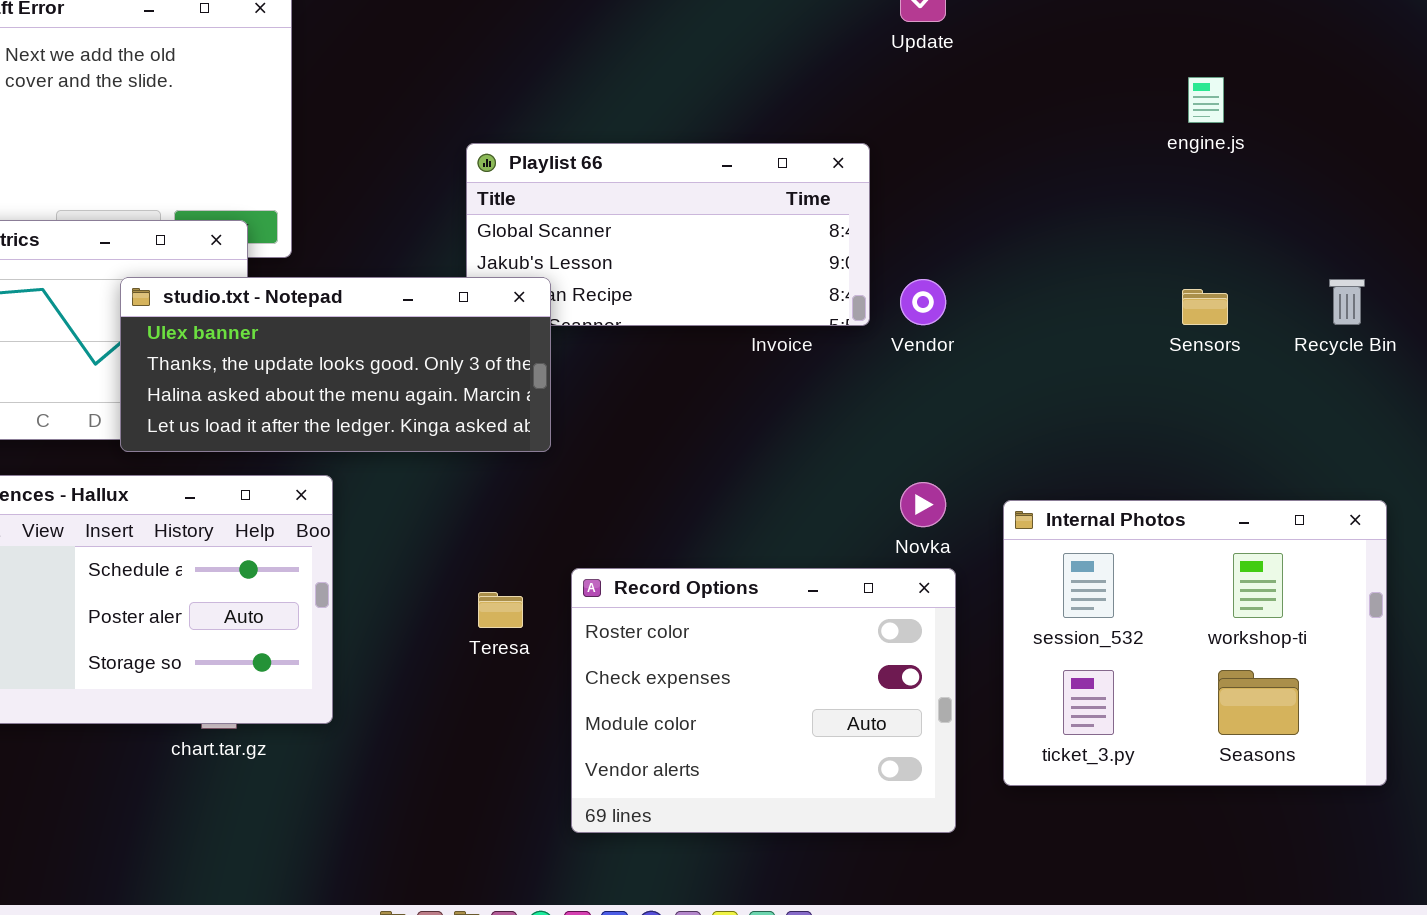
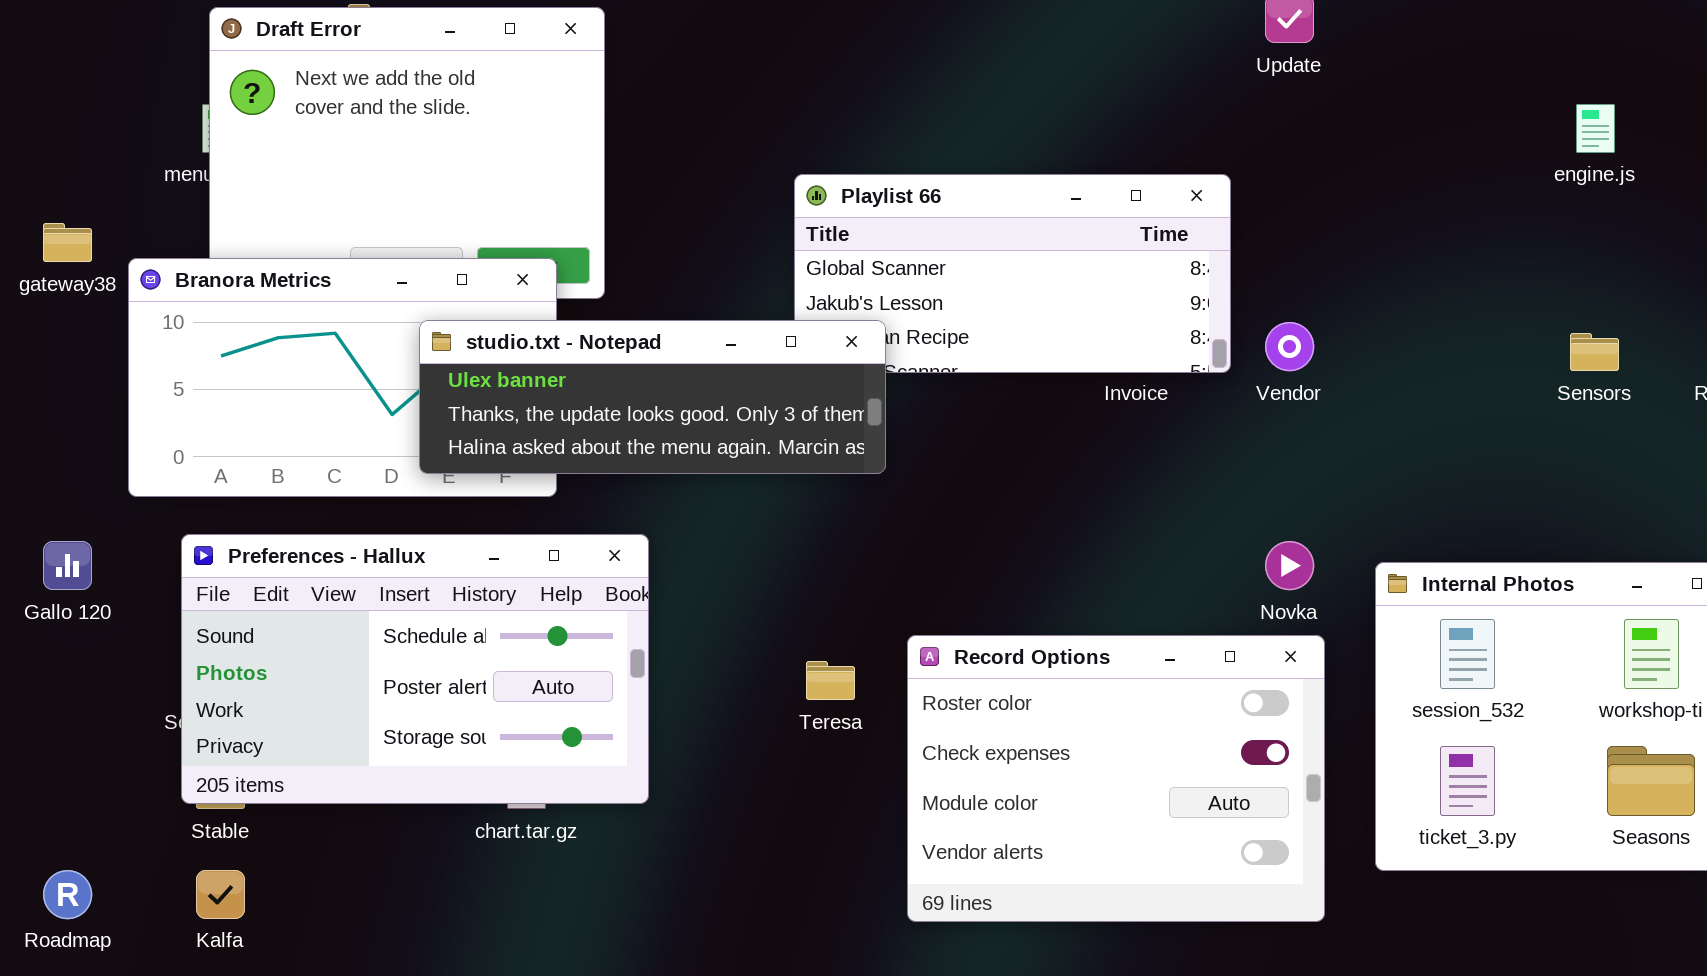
studio.txt - Notepad: [120,277,551,452] -> [419,320,886,474], resized

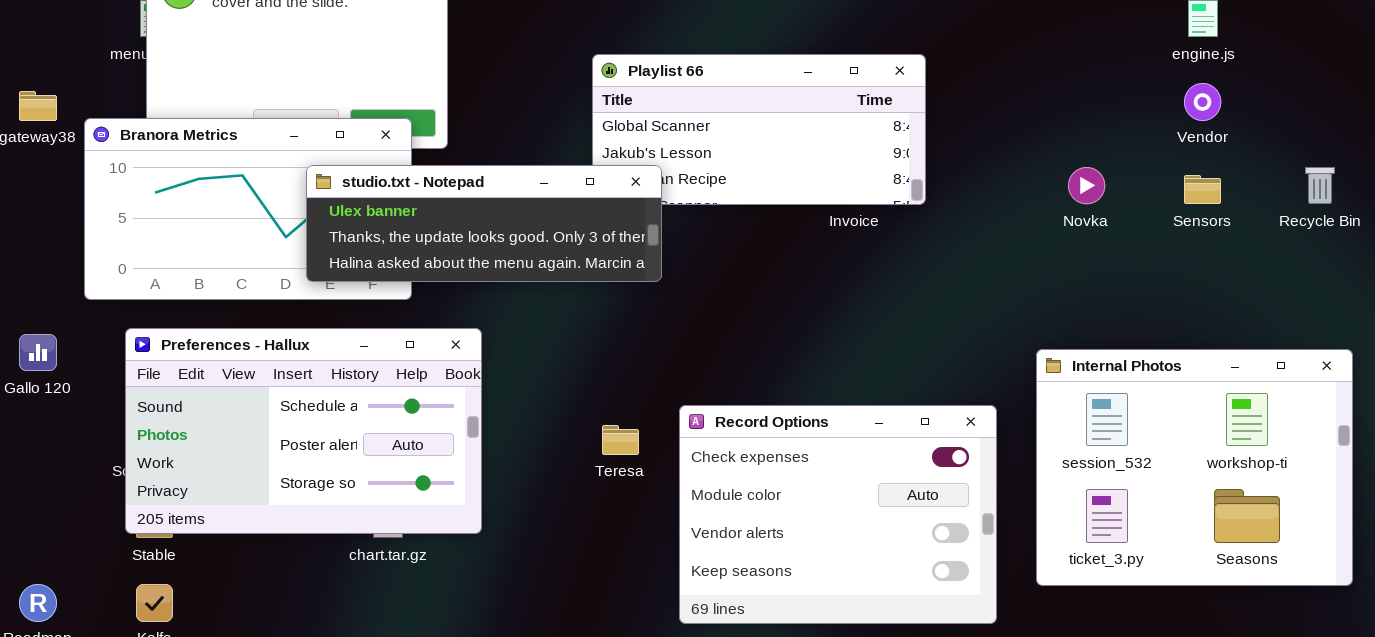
Vendor: [1265,322,1314,371] -> [1184,83,1221,121], moved
Novka: [1265,541,1314,590] -> [1068,167,1105,204], moved
Record Options: [907,635,1325,922] -> [679,405,997,624], scrolled down 1 row

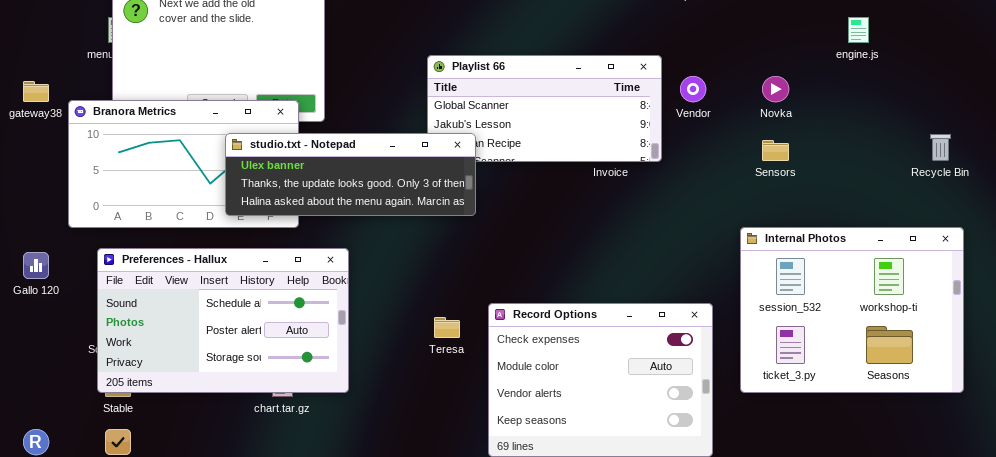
Vendor: [1184,83,1221,121] -> [680,76,706,102], moved
Novka: [1068,167,1105,204] -> [762,76,789,102], moved
Sensors: [1184,175,1221,204] -> [762,140,789,161], moved
Internal Photos: [1036,349,1353,586] -> [740,227,964,393], moved

